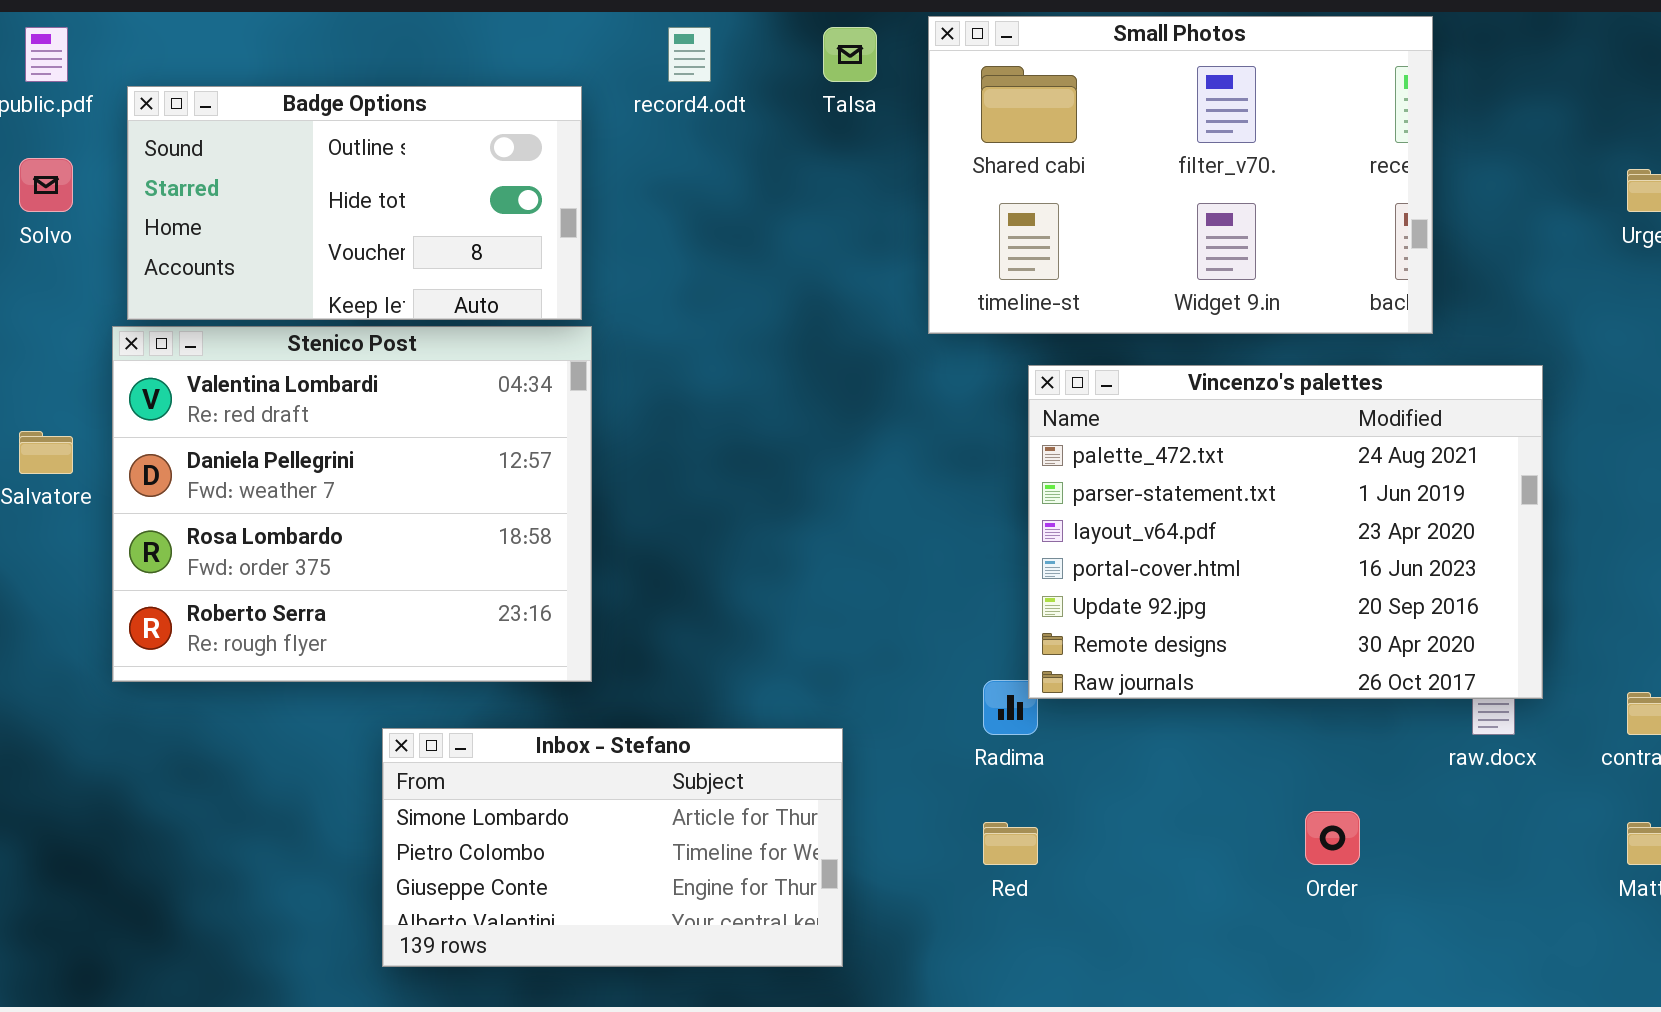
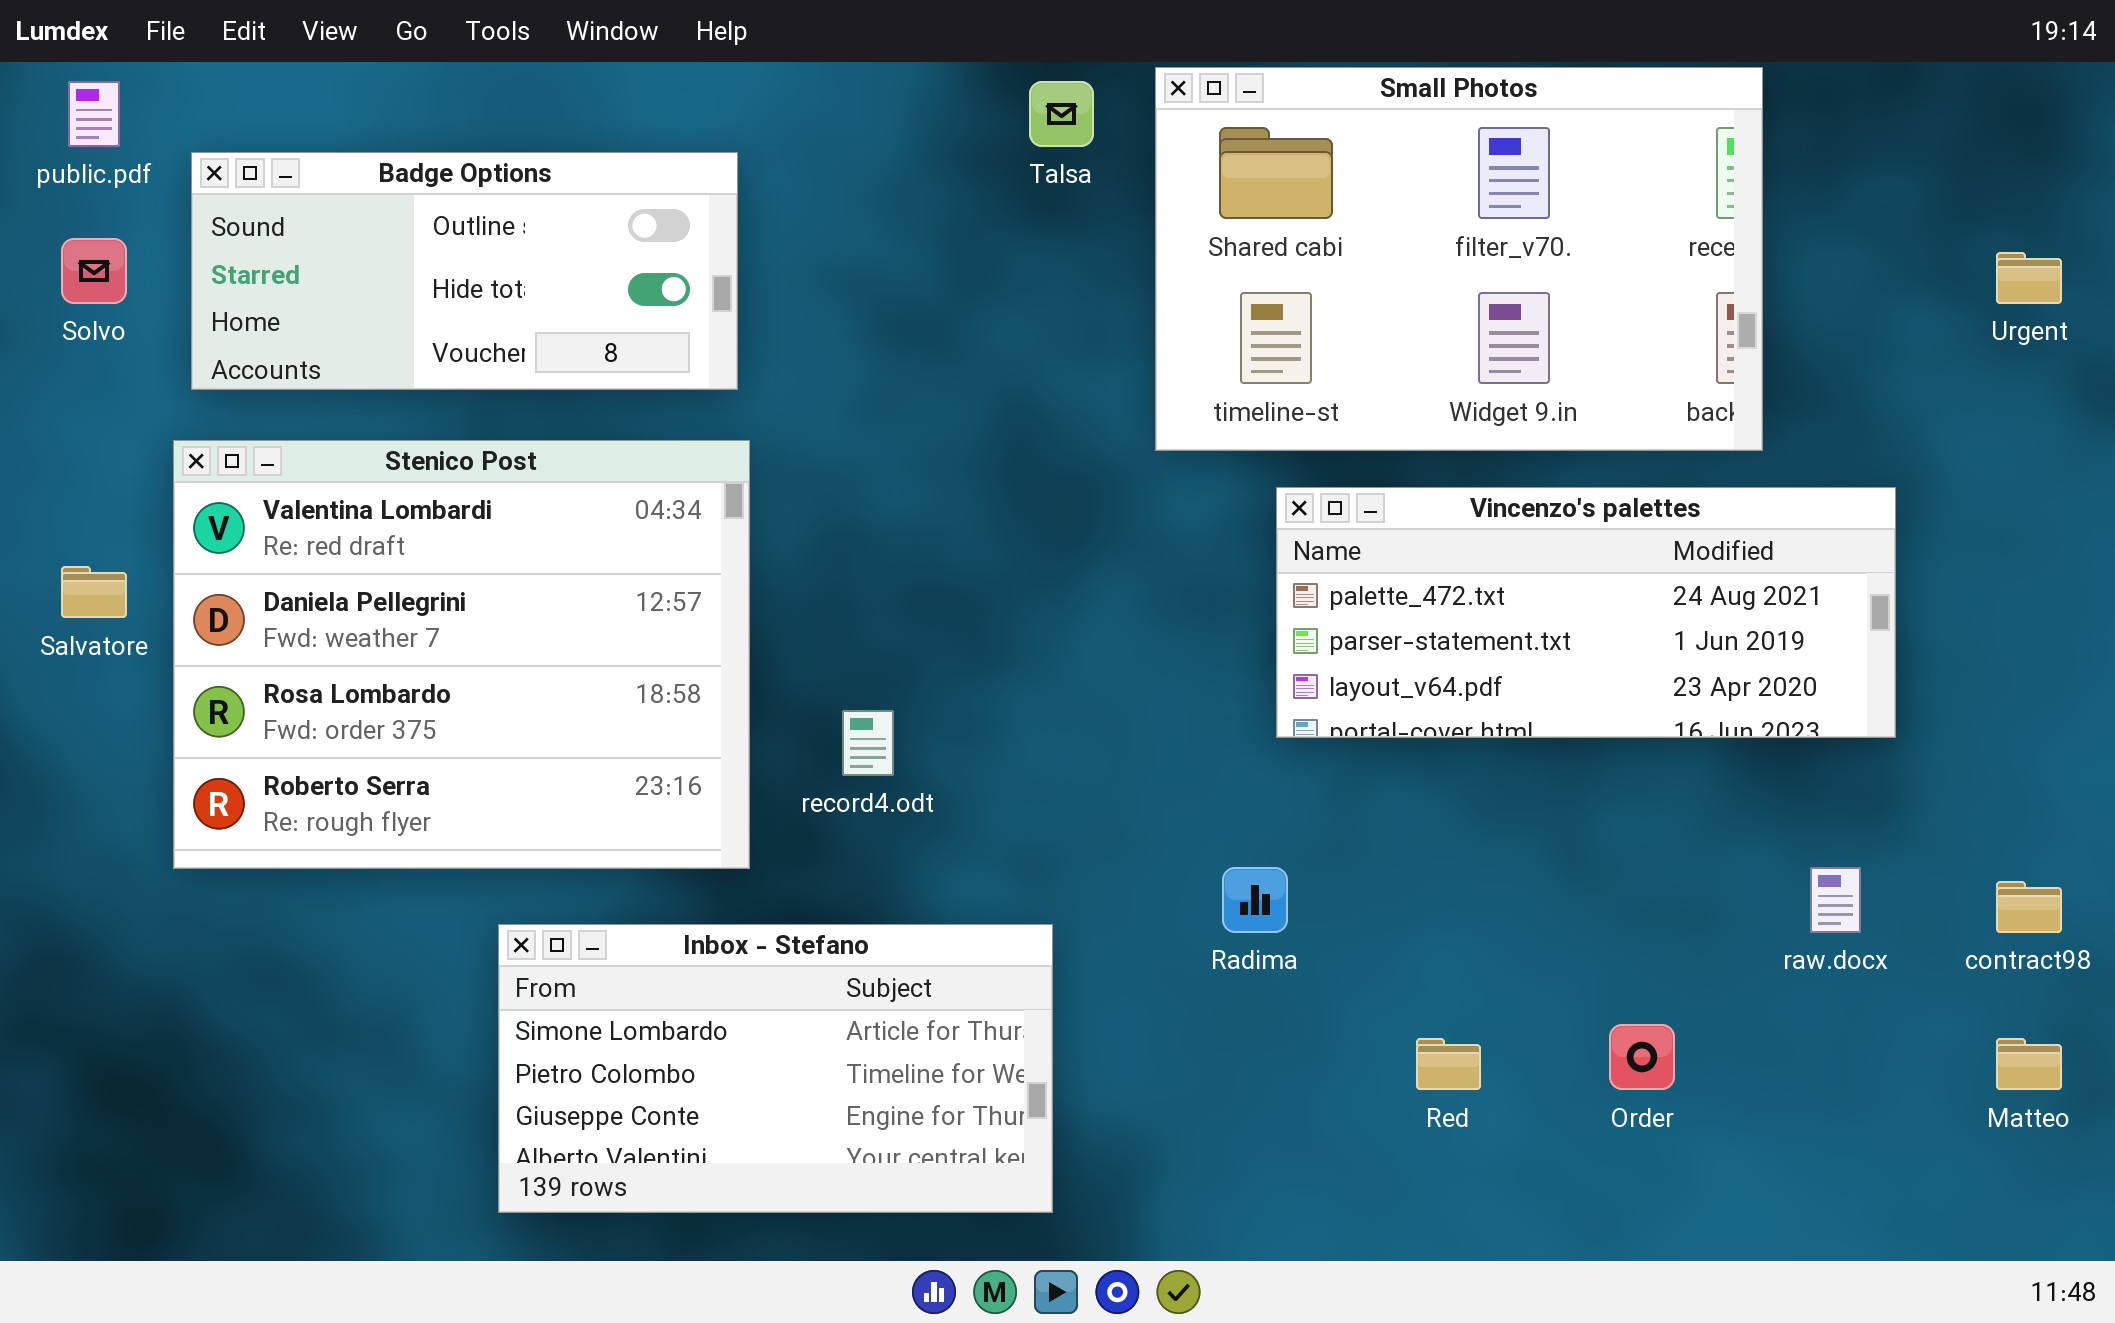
record4.odt: [668,27,711,82] -> [842,710,894,776], moved
Badge Options: [127,86,582,320] -> [191,152,738,390], resized
Vincenzo's palettes: [1028,365,1543,699] -> [1276,487,1896,738], resized
Red: [983,822,1038,865] -> [1416,1038,1481,1090], moved

